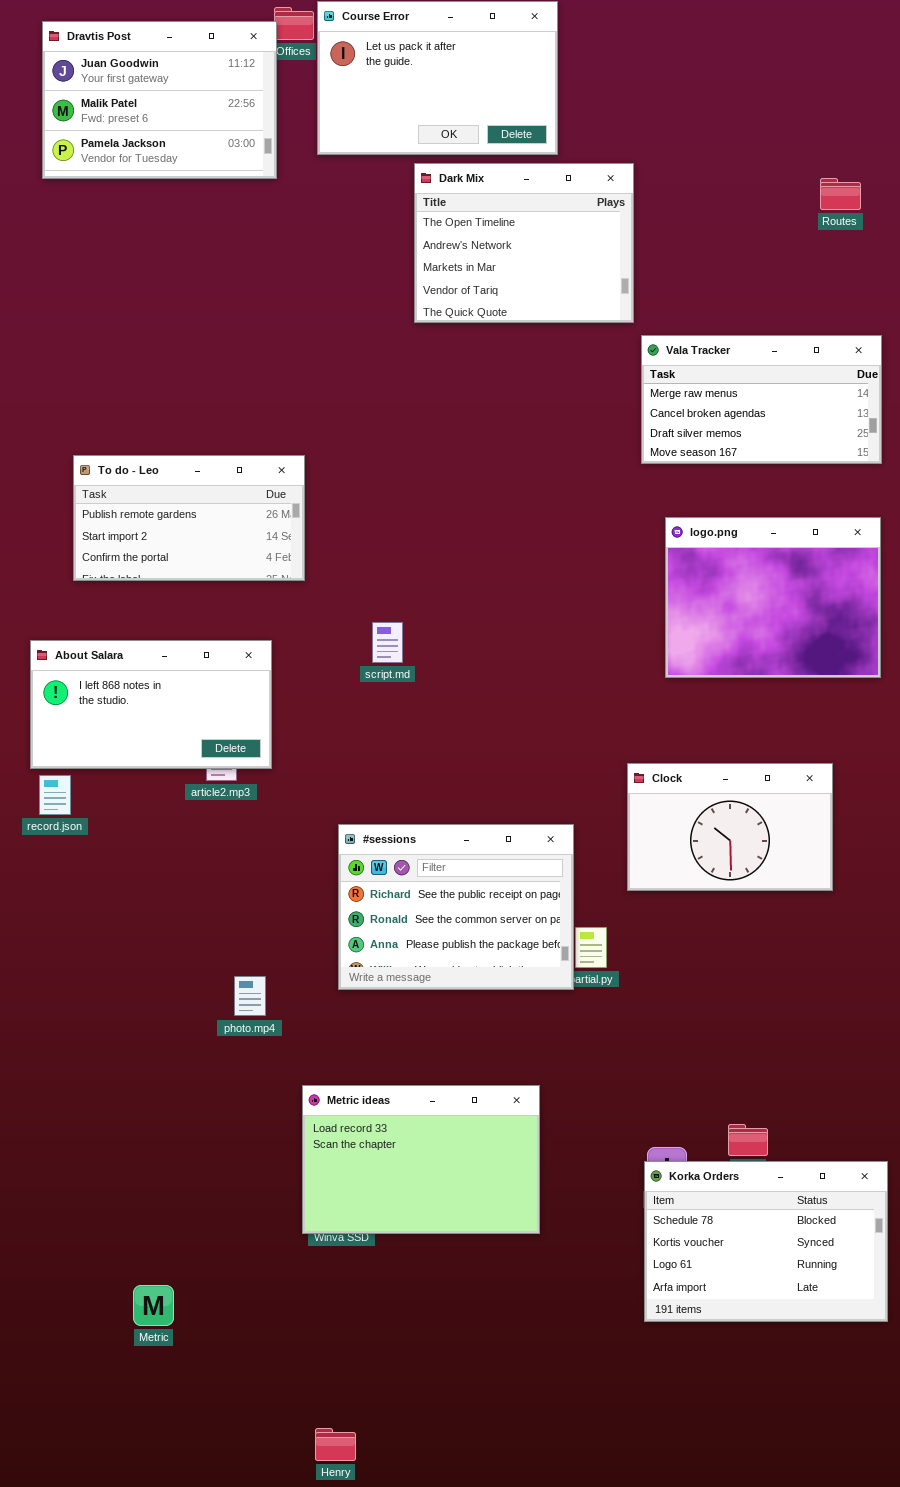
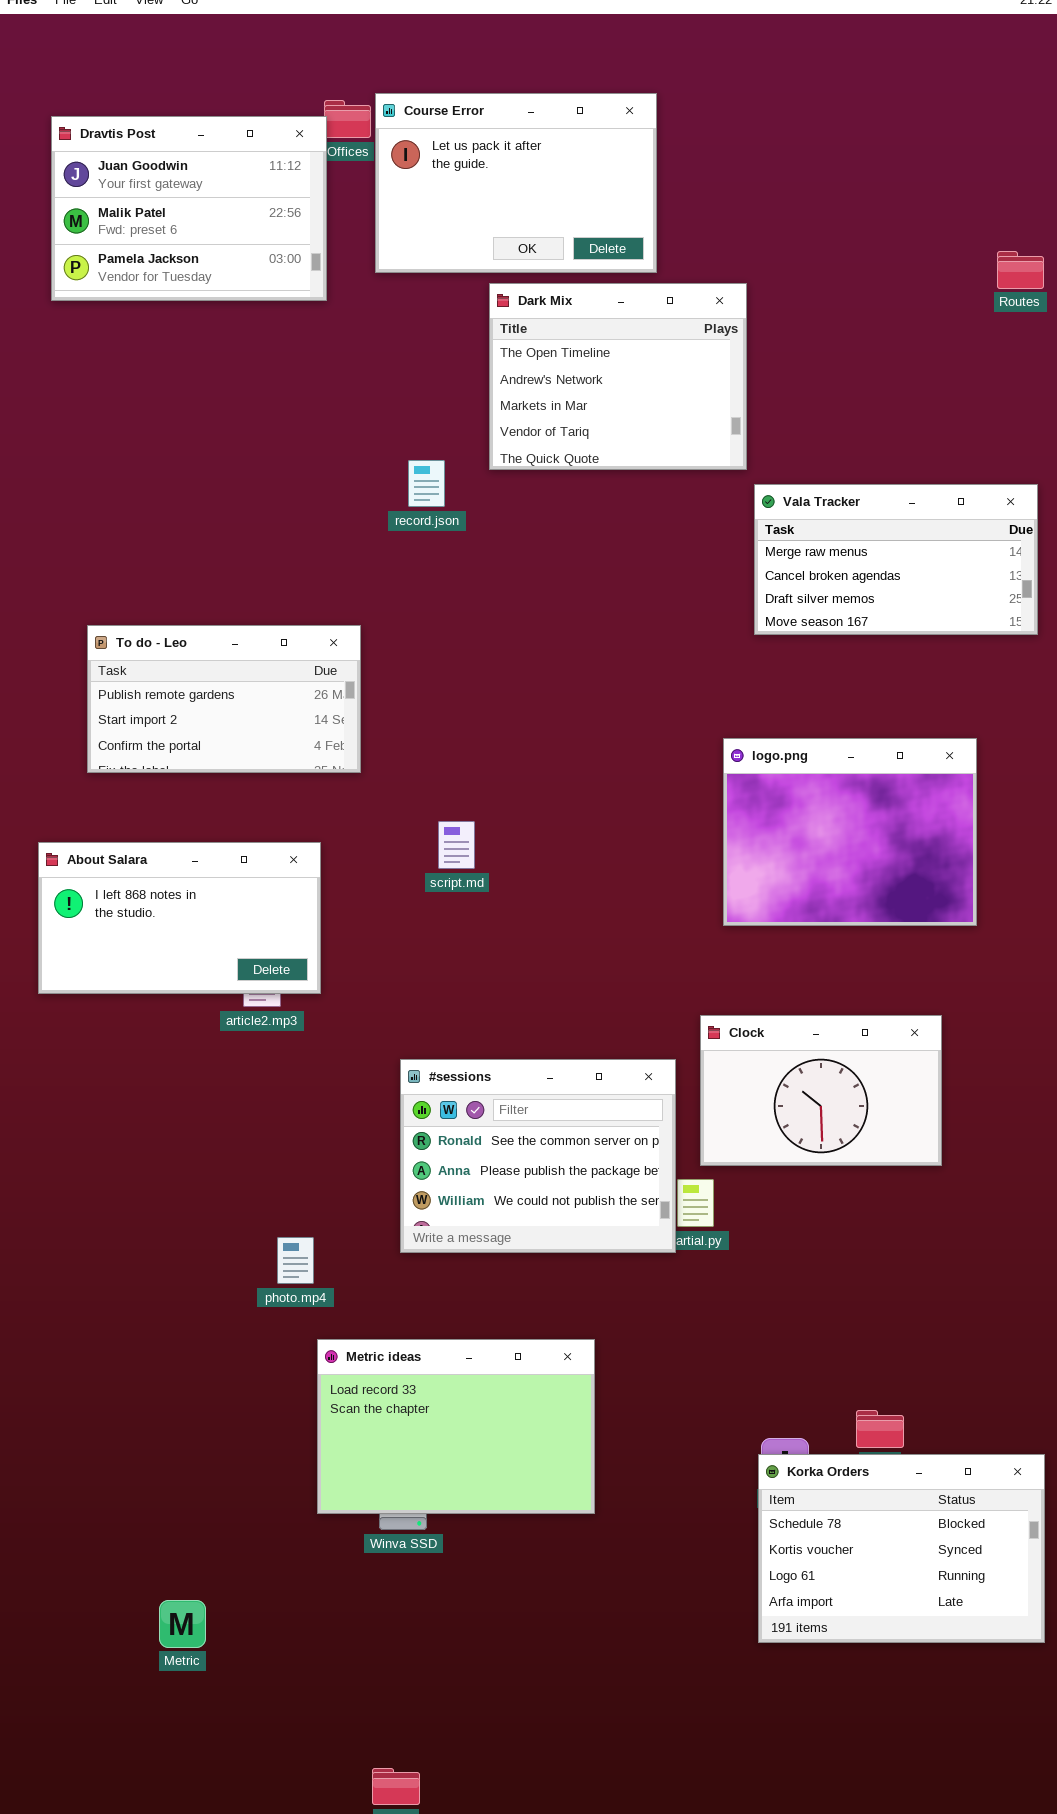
Routes: [820,178,861,210] -> [997,251,1044,289], moved
logo.png: [665,517,881,678] -> [723,738,977,926], moved
Clock: [627,763,833,891] -> [700,1015,942,1166], moved
record.json: [39,775,71,815] -> [408,460,445,507], moved
#sessions: [338,824,574,990] -> [400,1059,676,1253], scrolled down 1 row
Metric ideas: [302,1085,540,1234] -> [317,1339,595,1514], moved

